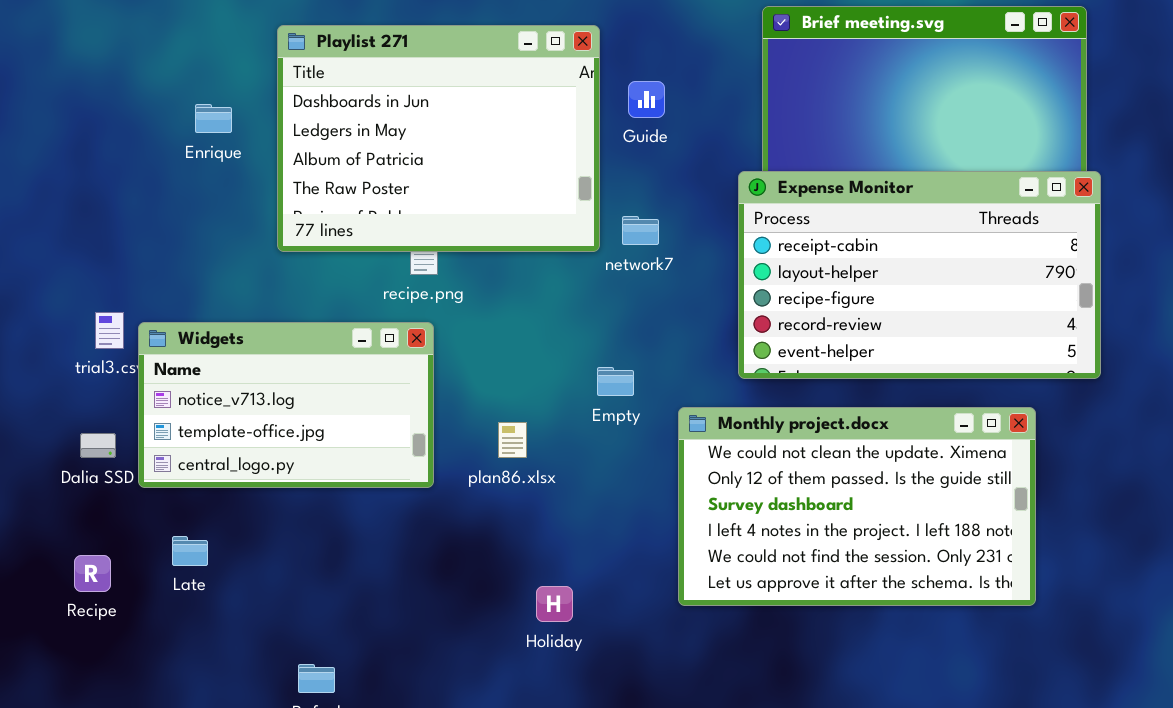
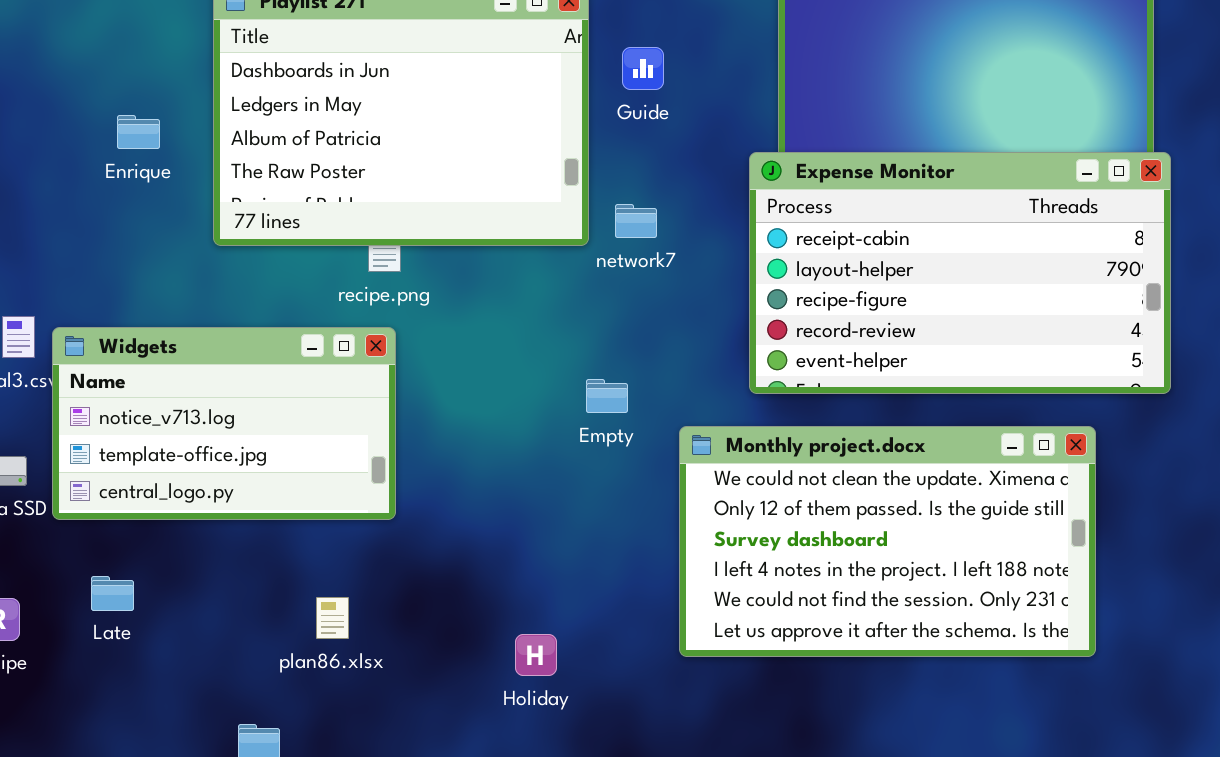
Enrique: [195,104,232,133] -> [117,115,160,149], moved
plan86.xlsx: [498,422,527,458] -> [316,597,349,639], moved

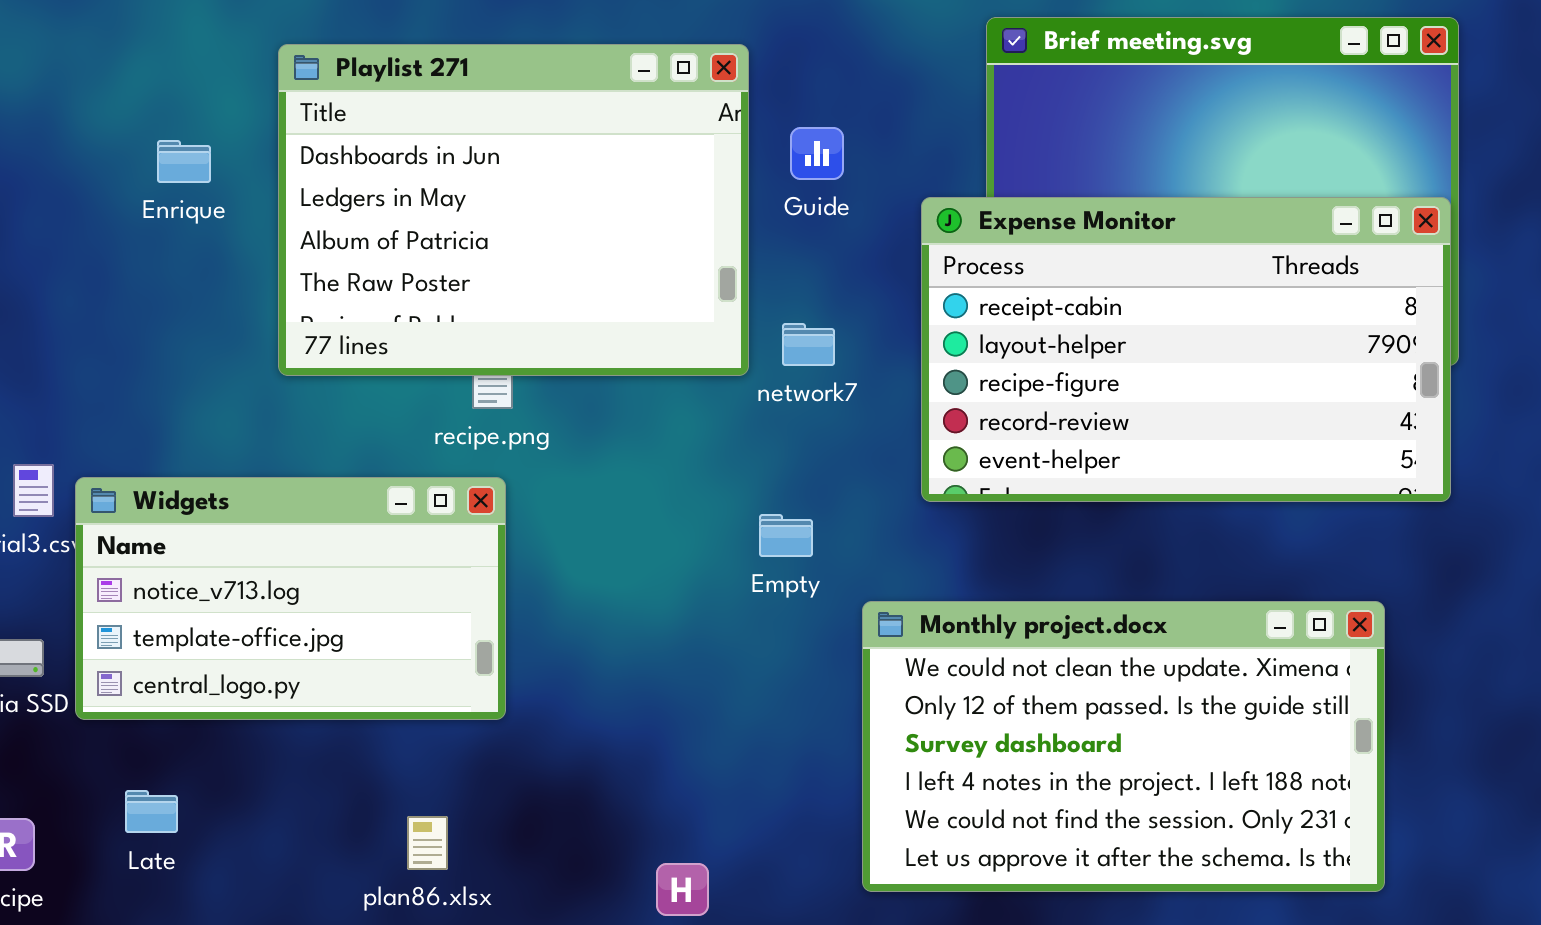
Enrique: [117,115,160,149] -> [157,140,211,183], moved
Expense Monitor: [749,152,1171,394] -> [921,197,1451,502], moved
Empty: [586,379,628,413] -> [759,514,813,557], moved

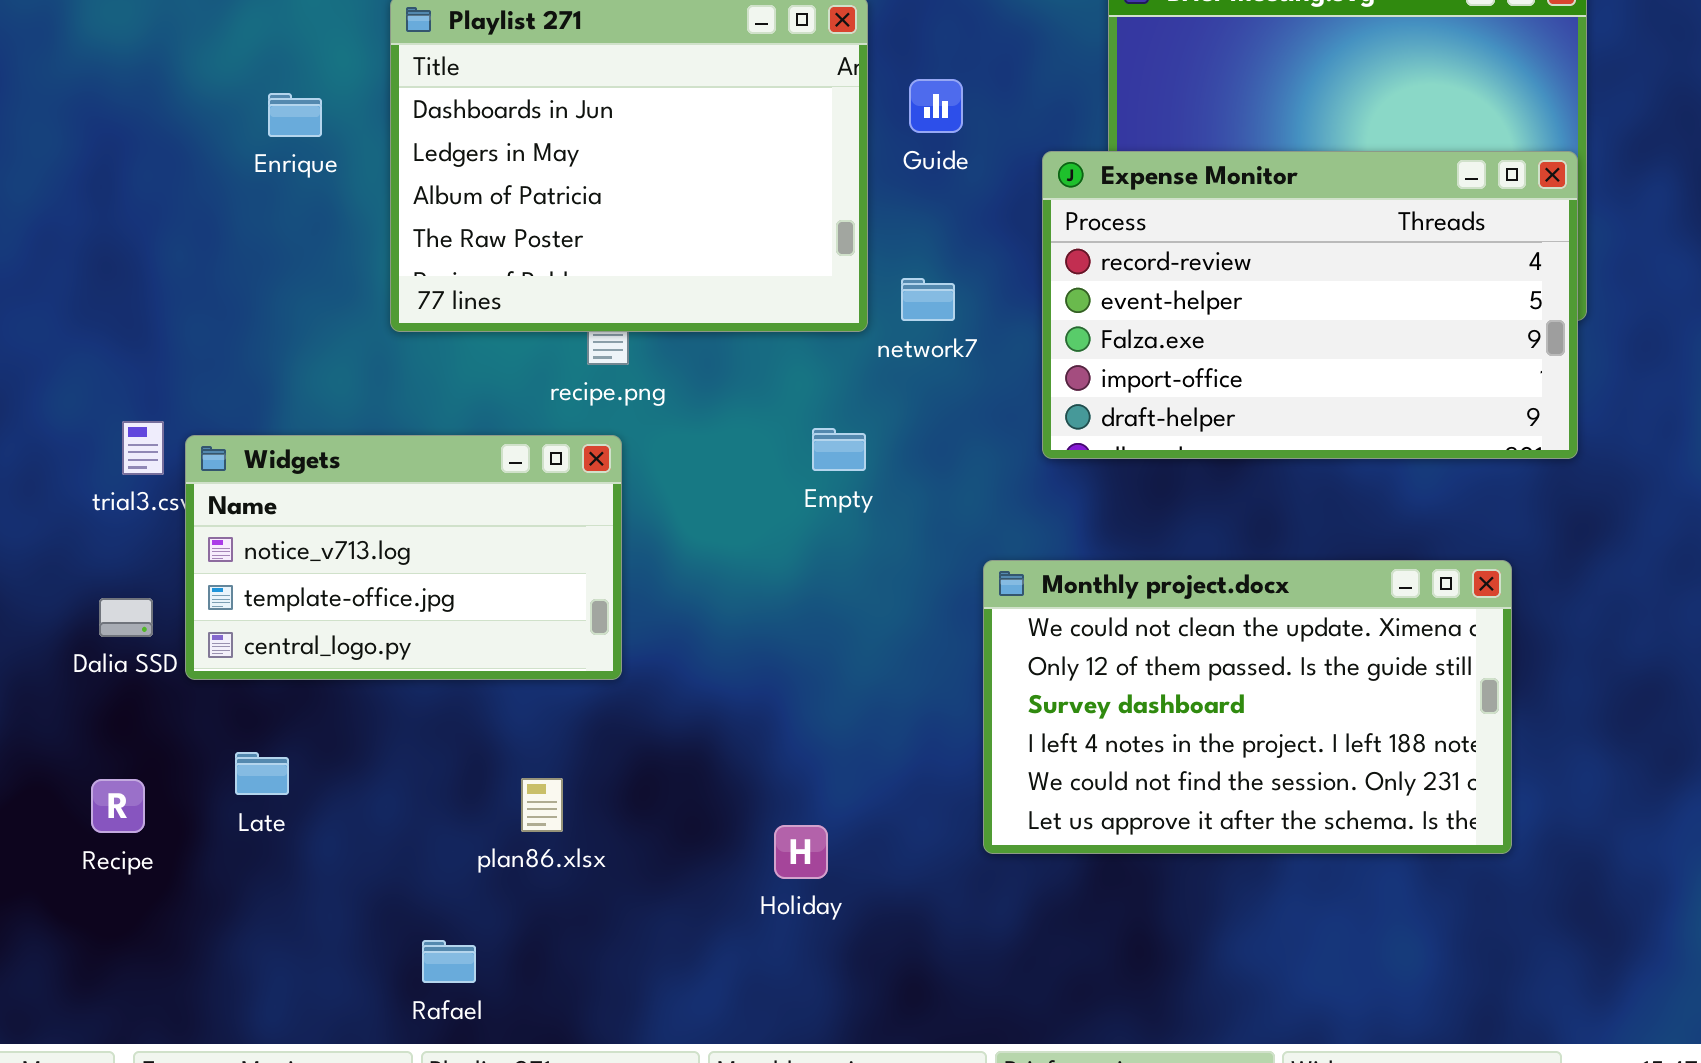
Expense Monitor: [921,197,1451,502] -> [1042,151,1578,459], scrolled down 3 rows
Empty: [759,514,813,557] -> [812,428,866,471], moved

